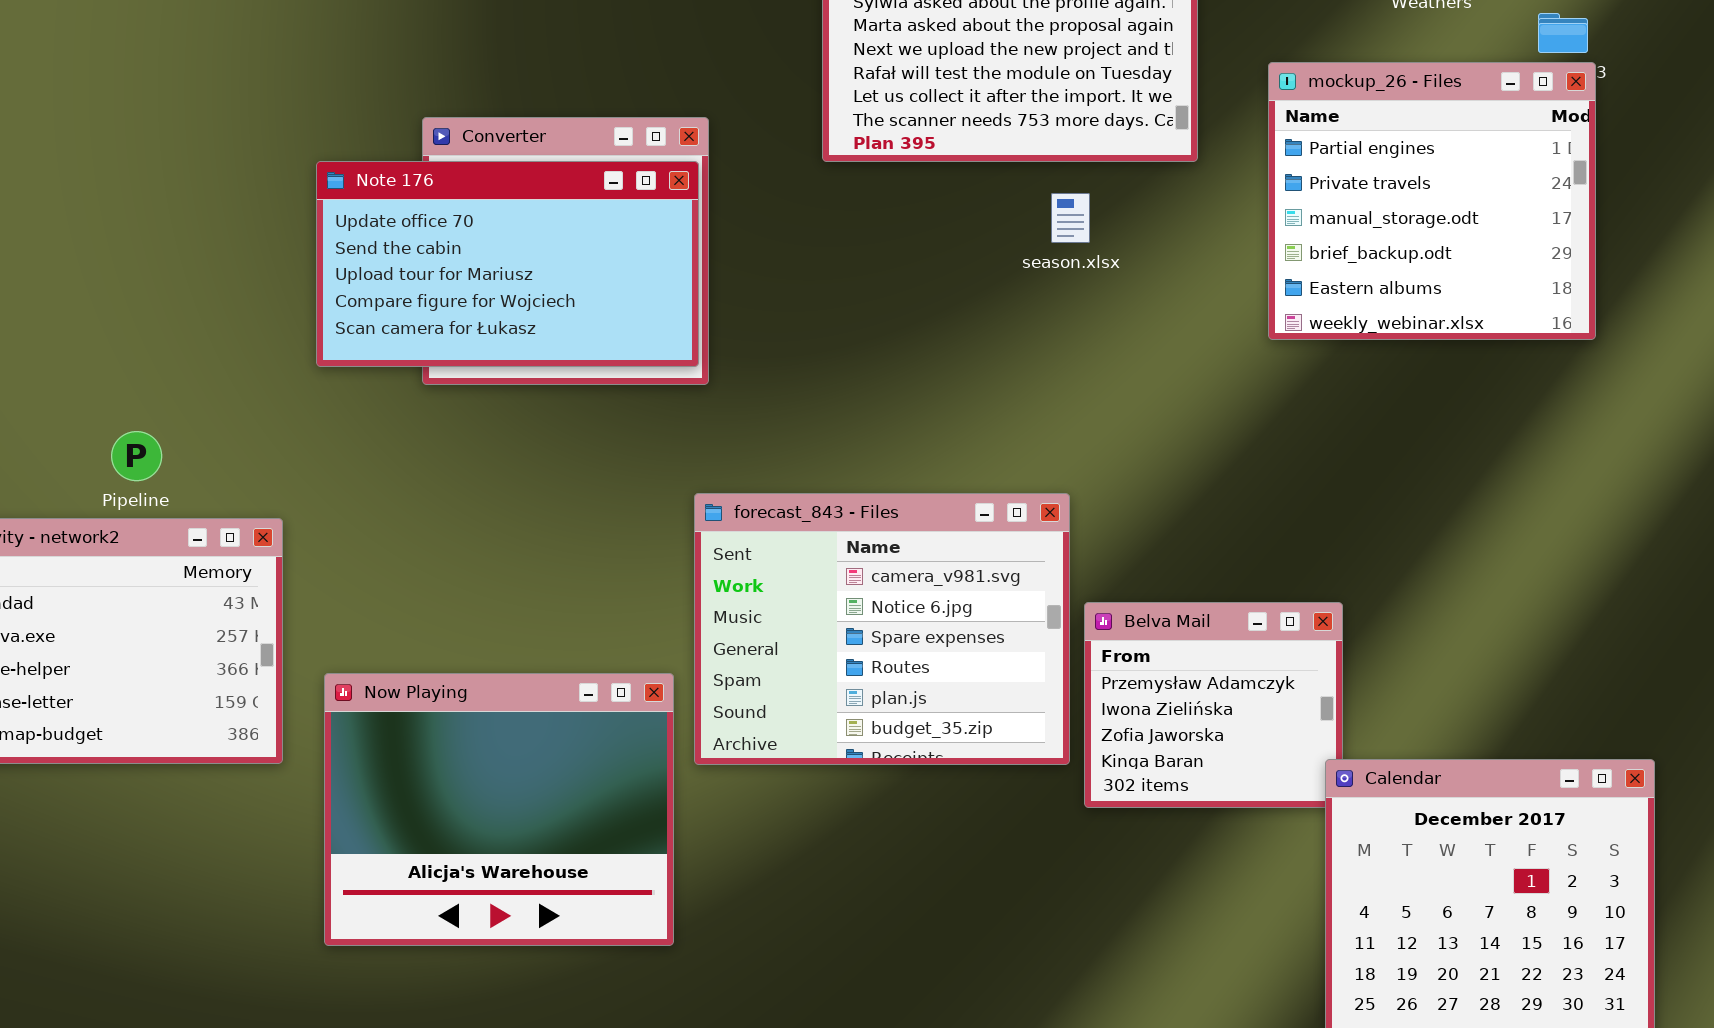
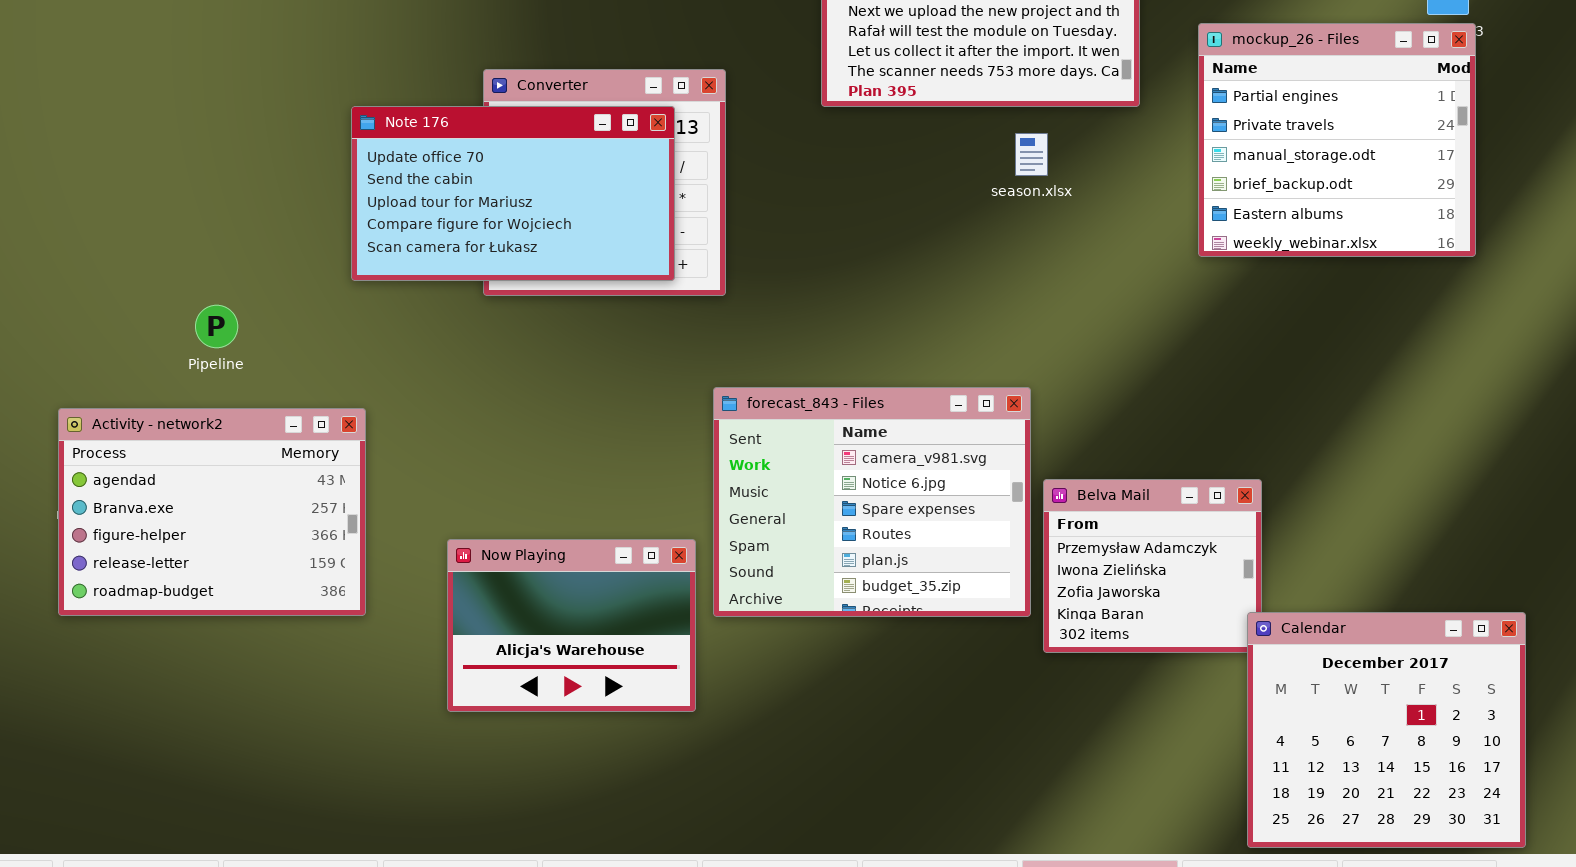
Note 176: [316,161,699,367] -> [351,106,675,281], moved
Pipeline: [111,431,162,481] -> [195,305,238,348], moved
Now Playing: [324,673,674,946] -> [447,539,696,712], resized

